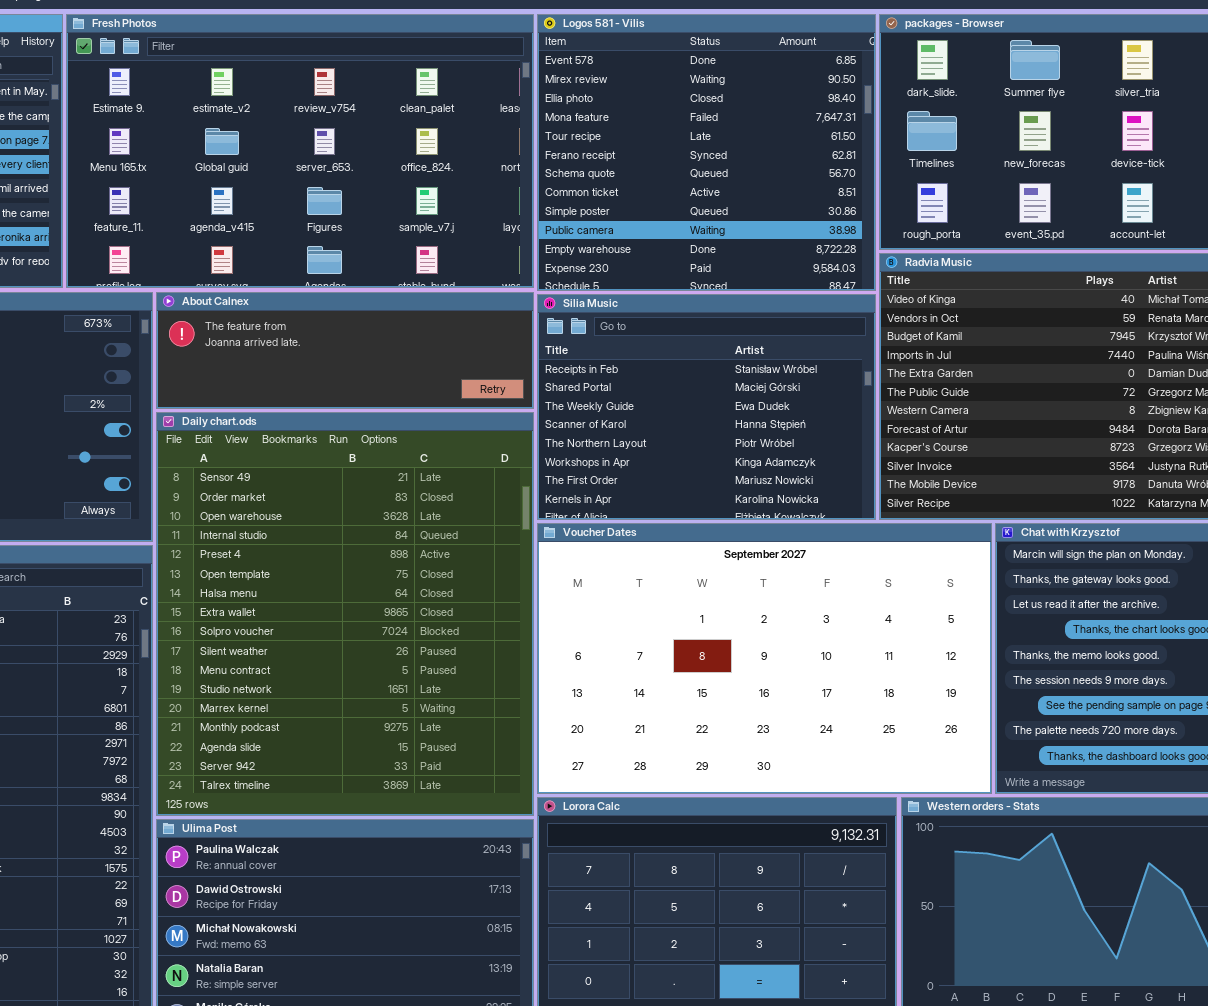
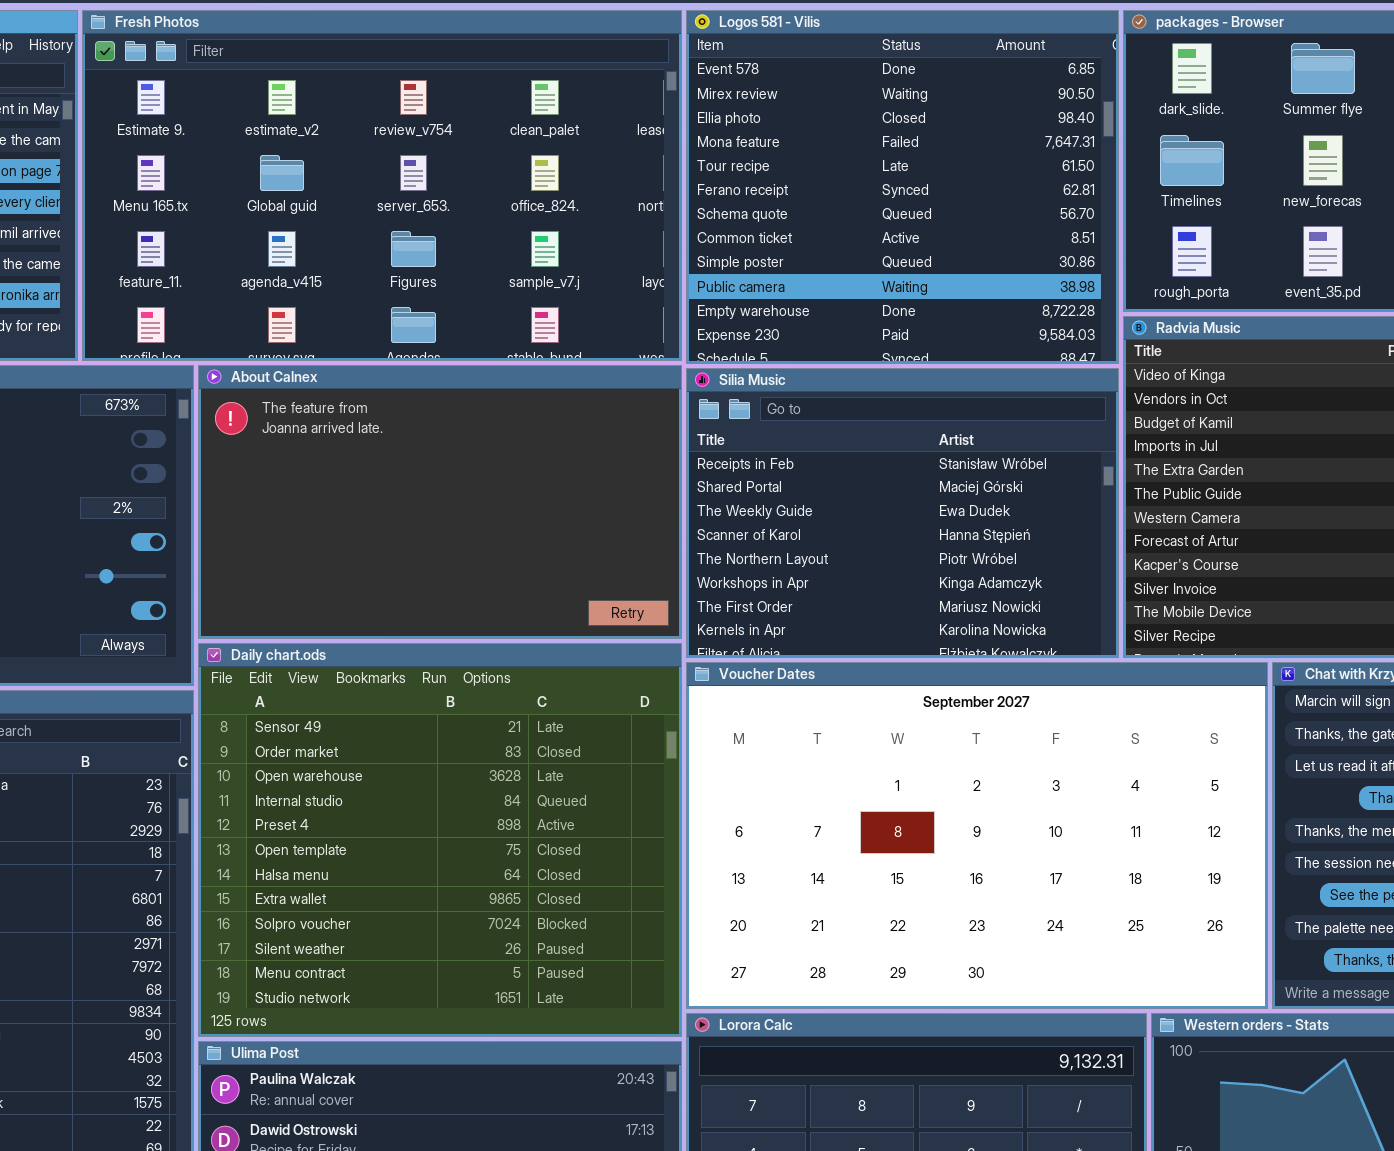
About Calnex: [156,292,534,409] -> [198,365,682,639], resized
Daily chart.ods: [156,412,534,816] -> [198,643,682,1037], resized

